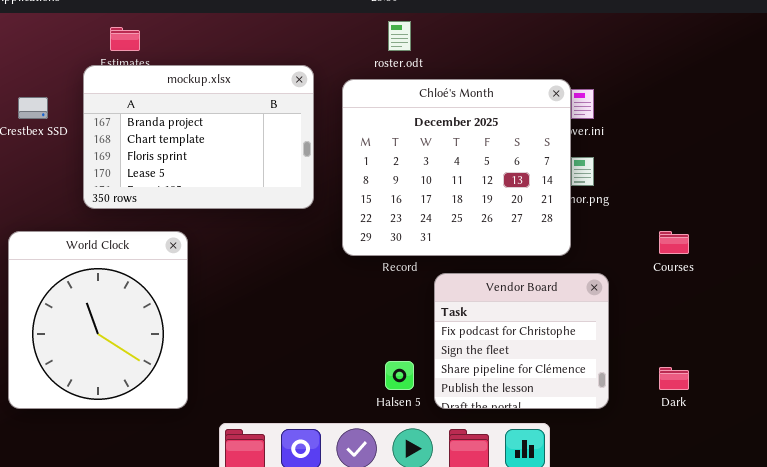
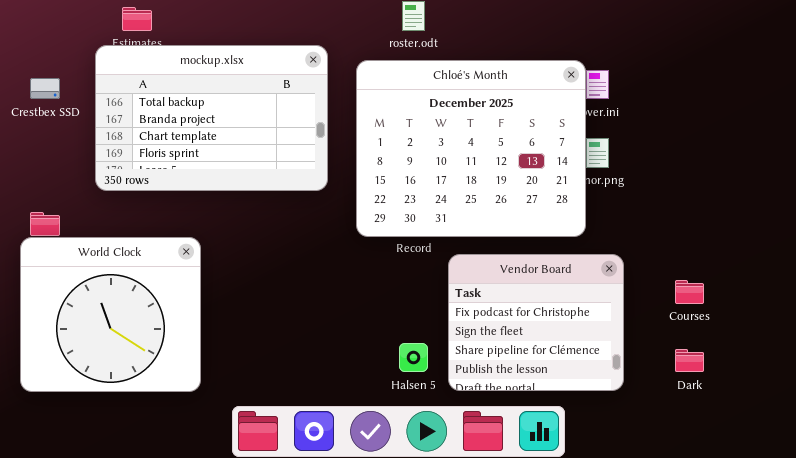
mockup.xlsx: [83,65,314,209] -> [95,45,328,191], scrolled up 1 row
World Clock: [8,231,188,409] -> [20,237,201,392], resized
Courses: [659,231,689,254] -> [675,280,704,304], moved

